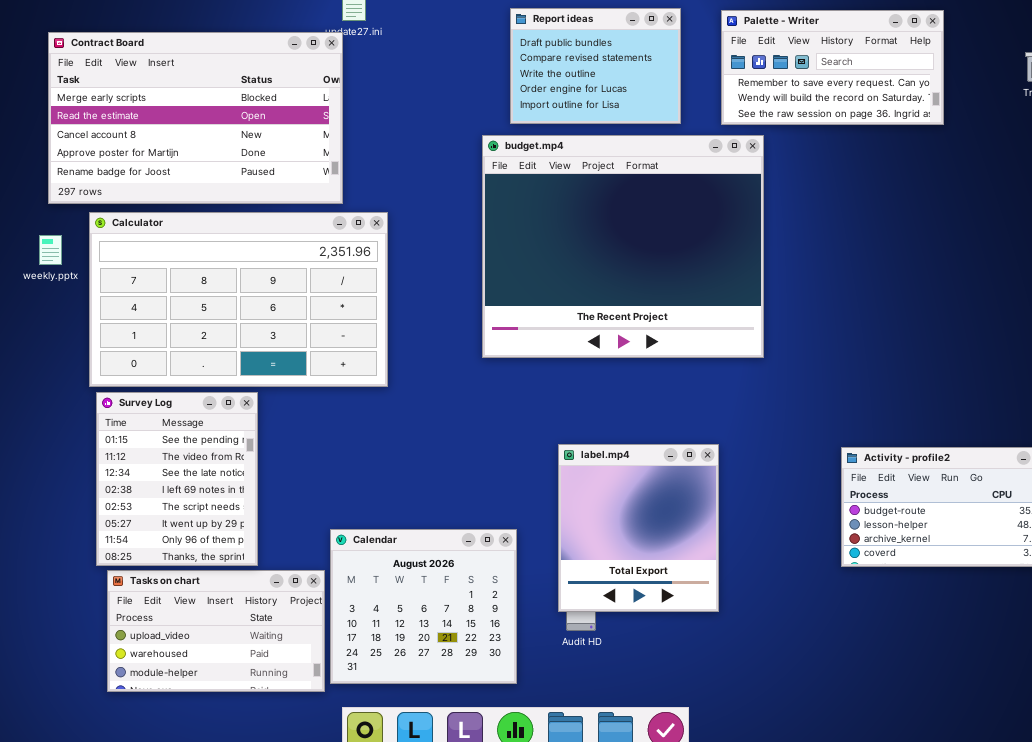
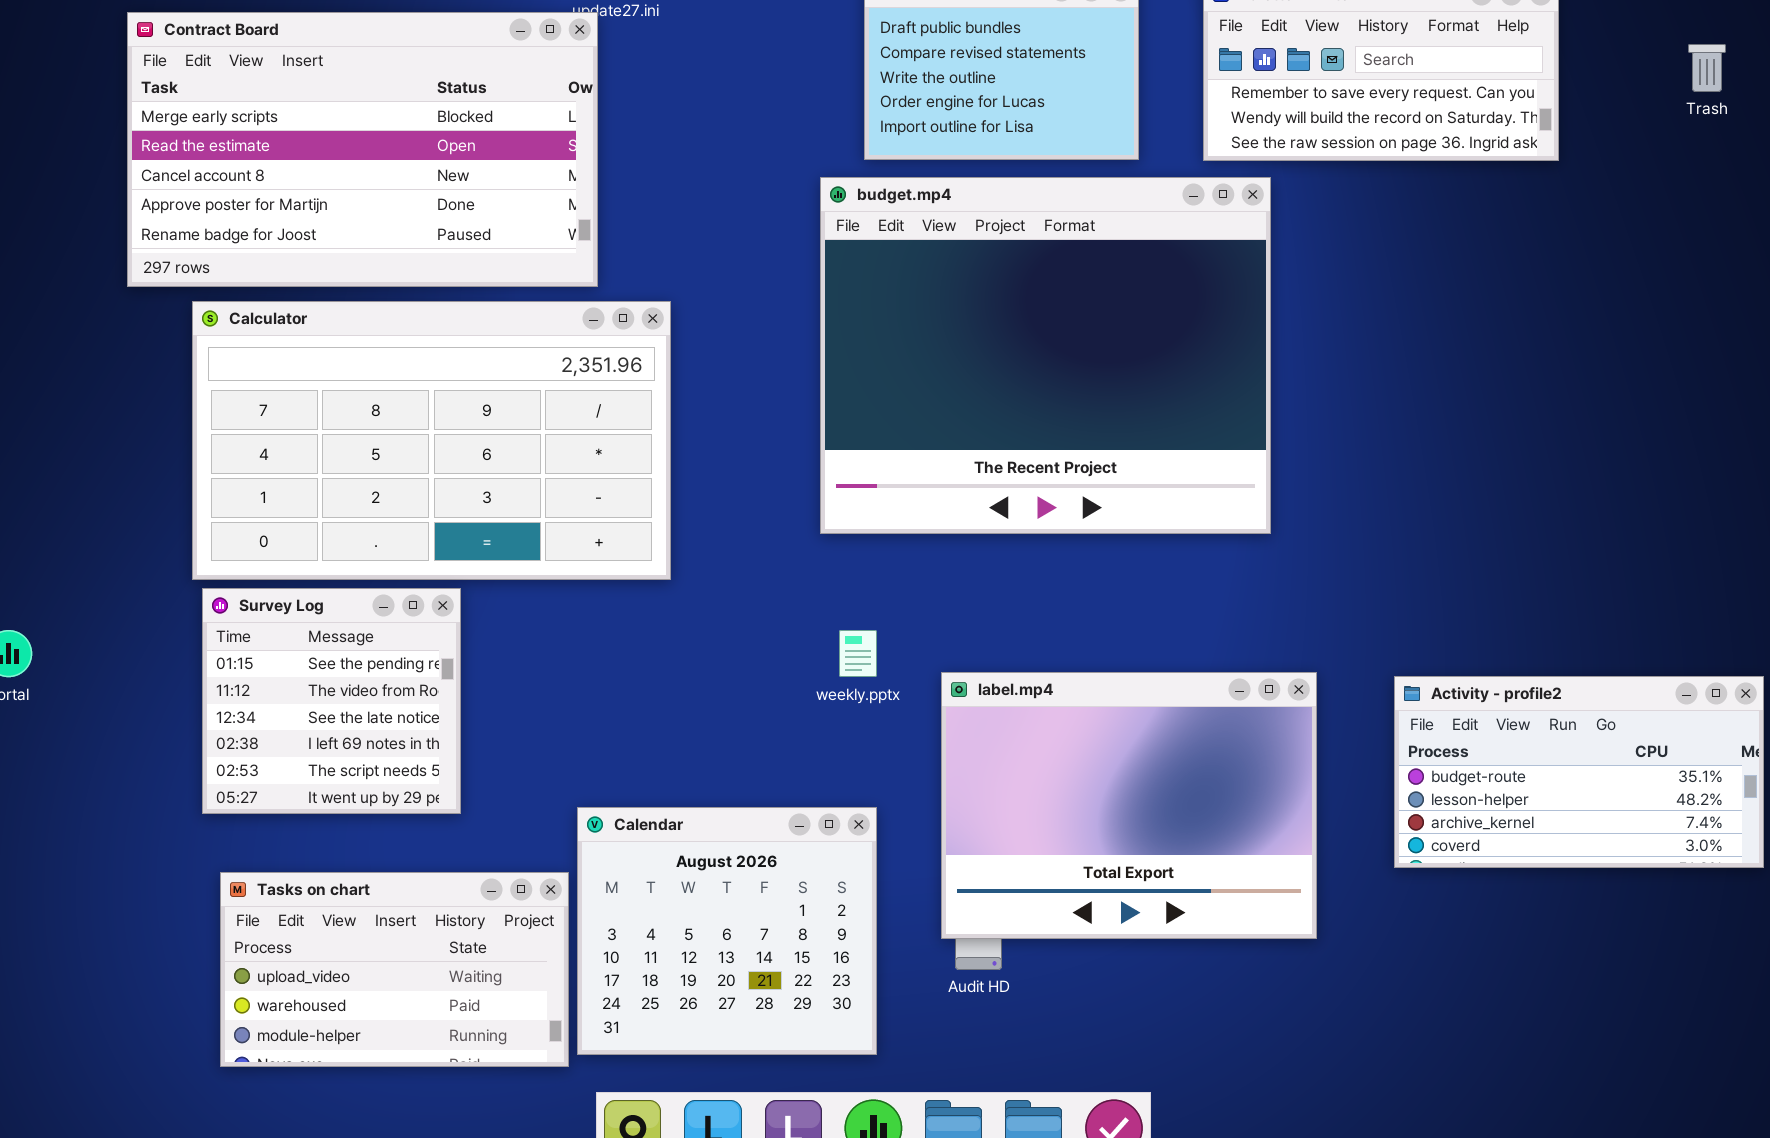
weekly.pptx: [39,235,62,265] -> [839,630,877,677], moved
Survey Log: [96,392,258,566] -> [202,588,461,814], resized
label.mp4: [558,444,719,612] -> [941,672,1317,939], resized

